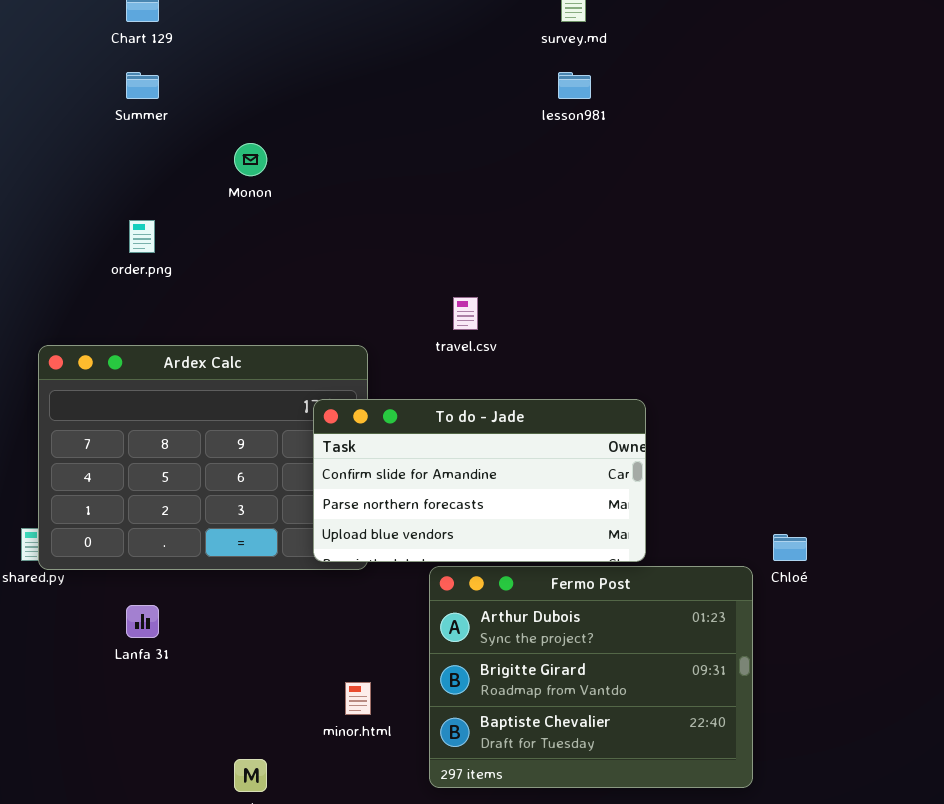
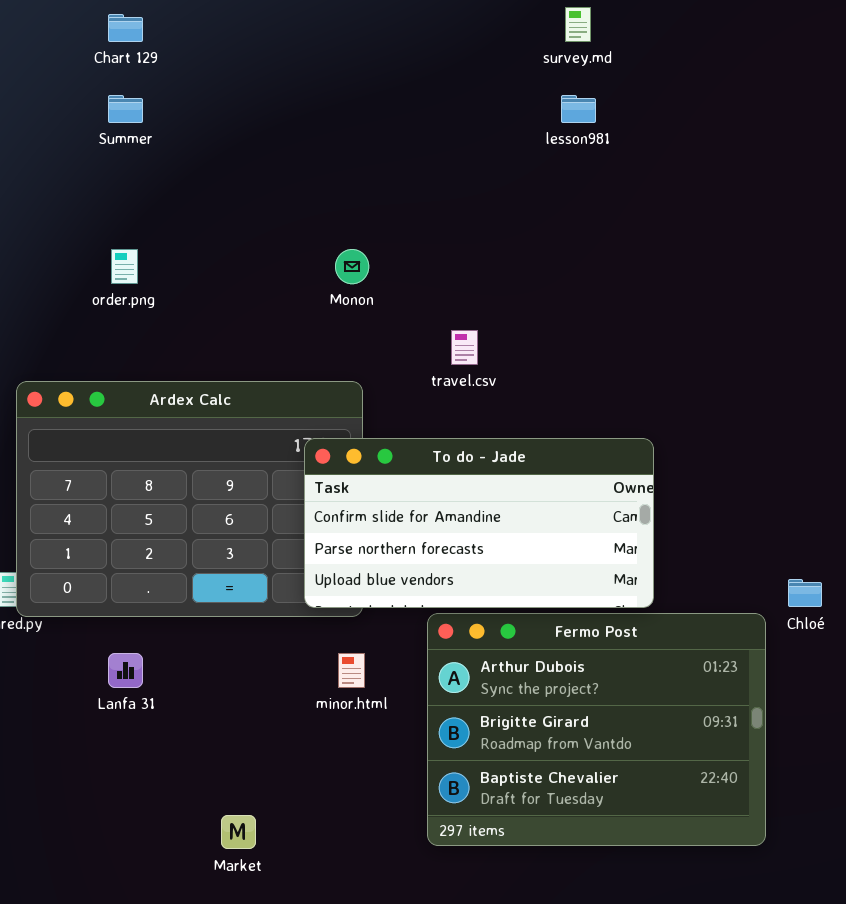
Monon: [234,143,267,176] -> [335,249,369,284], moved
minor.html: [345,682,371,715] -> [338,653,365,688], moved

